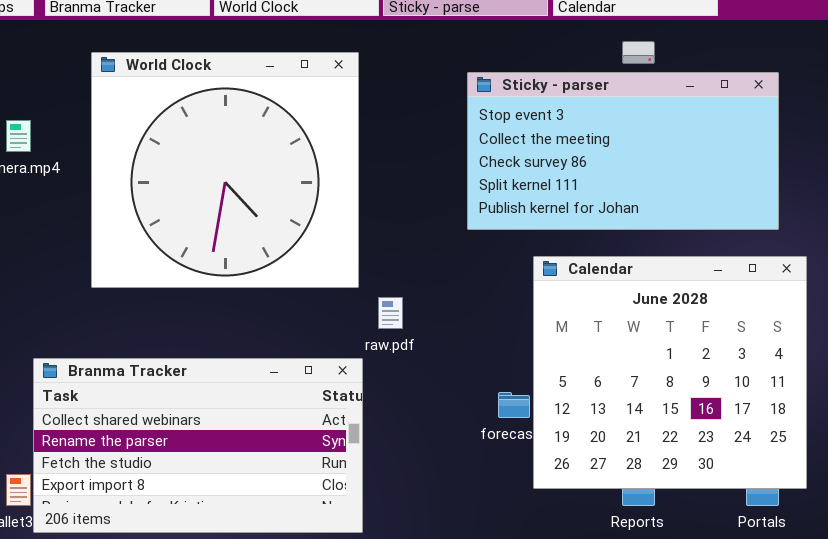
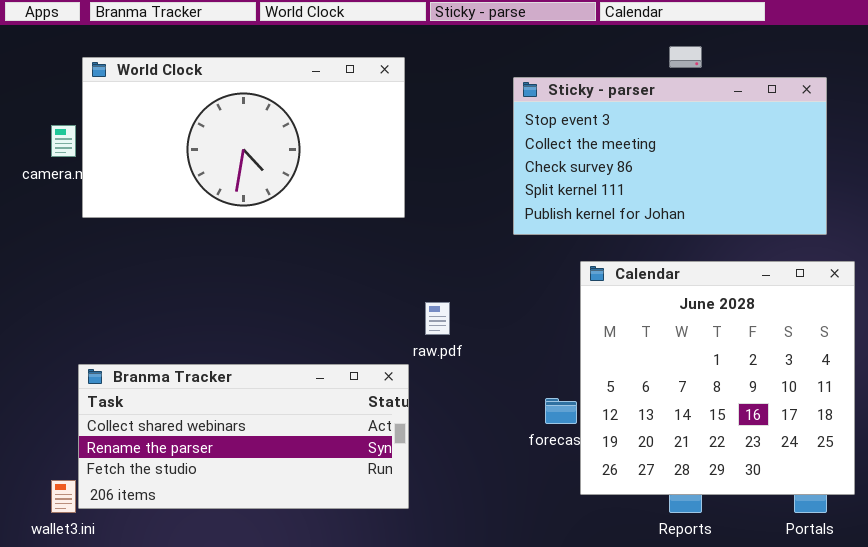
World Clock: [91,52,359,288] -> [82,57,405,218], resized
Branma Tracker: [33,358,363,533] -> [78,364,409,509], resized

